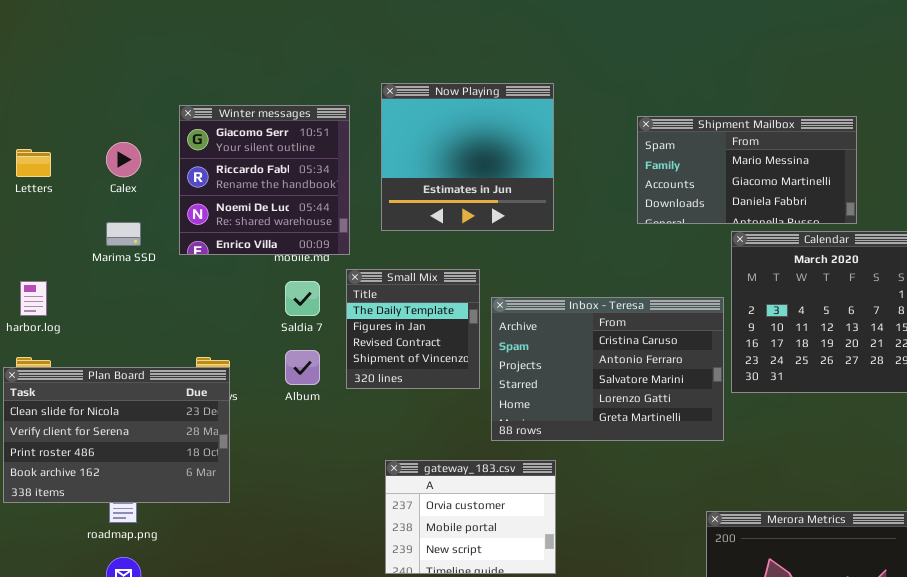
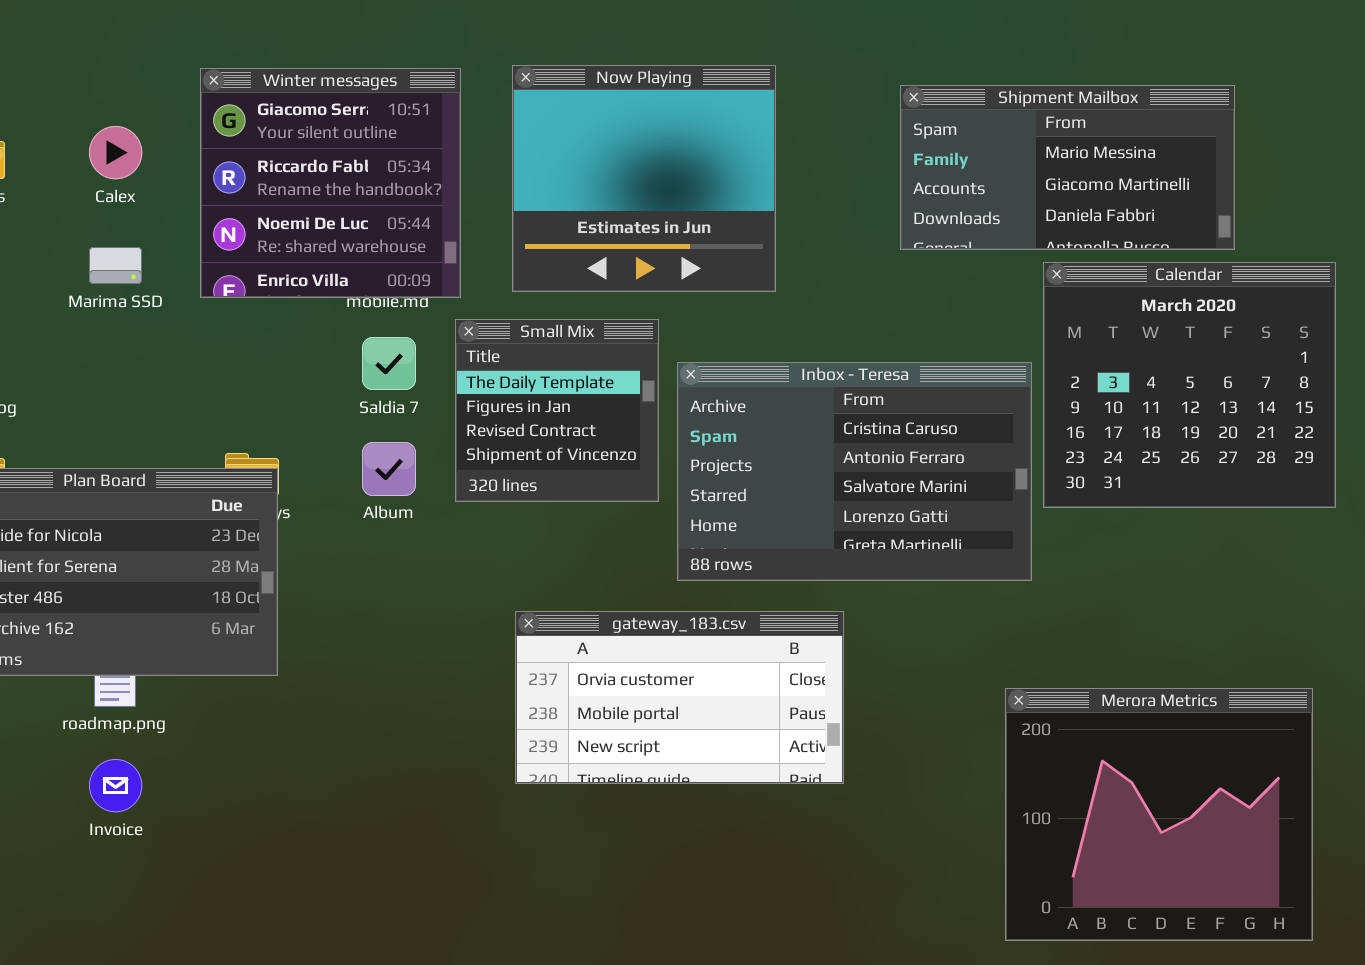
Now Playing: [381,83,554,231] -> [512,65,776,292], moved
gateway_183.csv: [385,460,556,574] -> [515,611,844,784], resized

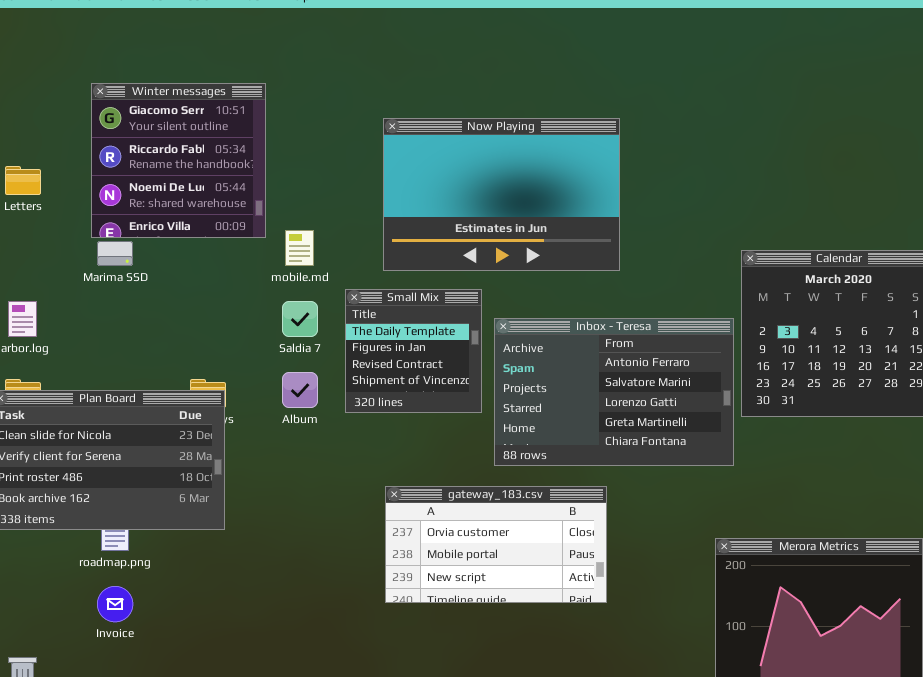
Now Playing: [512,65,776,292] -> [383,118,620,271], resized
Winter messages: [200,68,461,298] -> [91,83,266,238], moved
Shipment Mailbox: [900,85,1235,250] -> none, closed
Inbox - Teresa: [677,362,1032,581] -> [494,318,734,466], scrolled down 1 row

